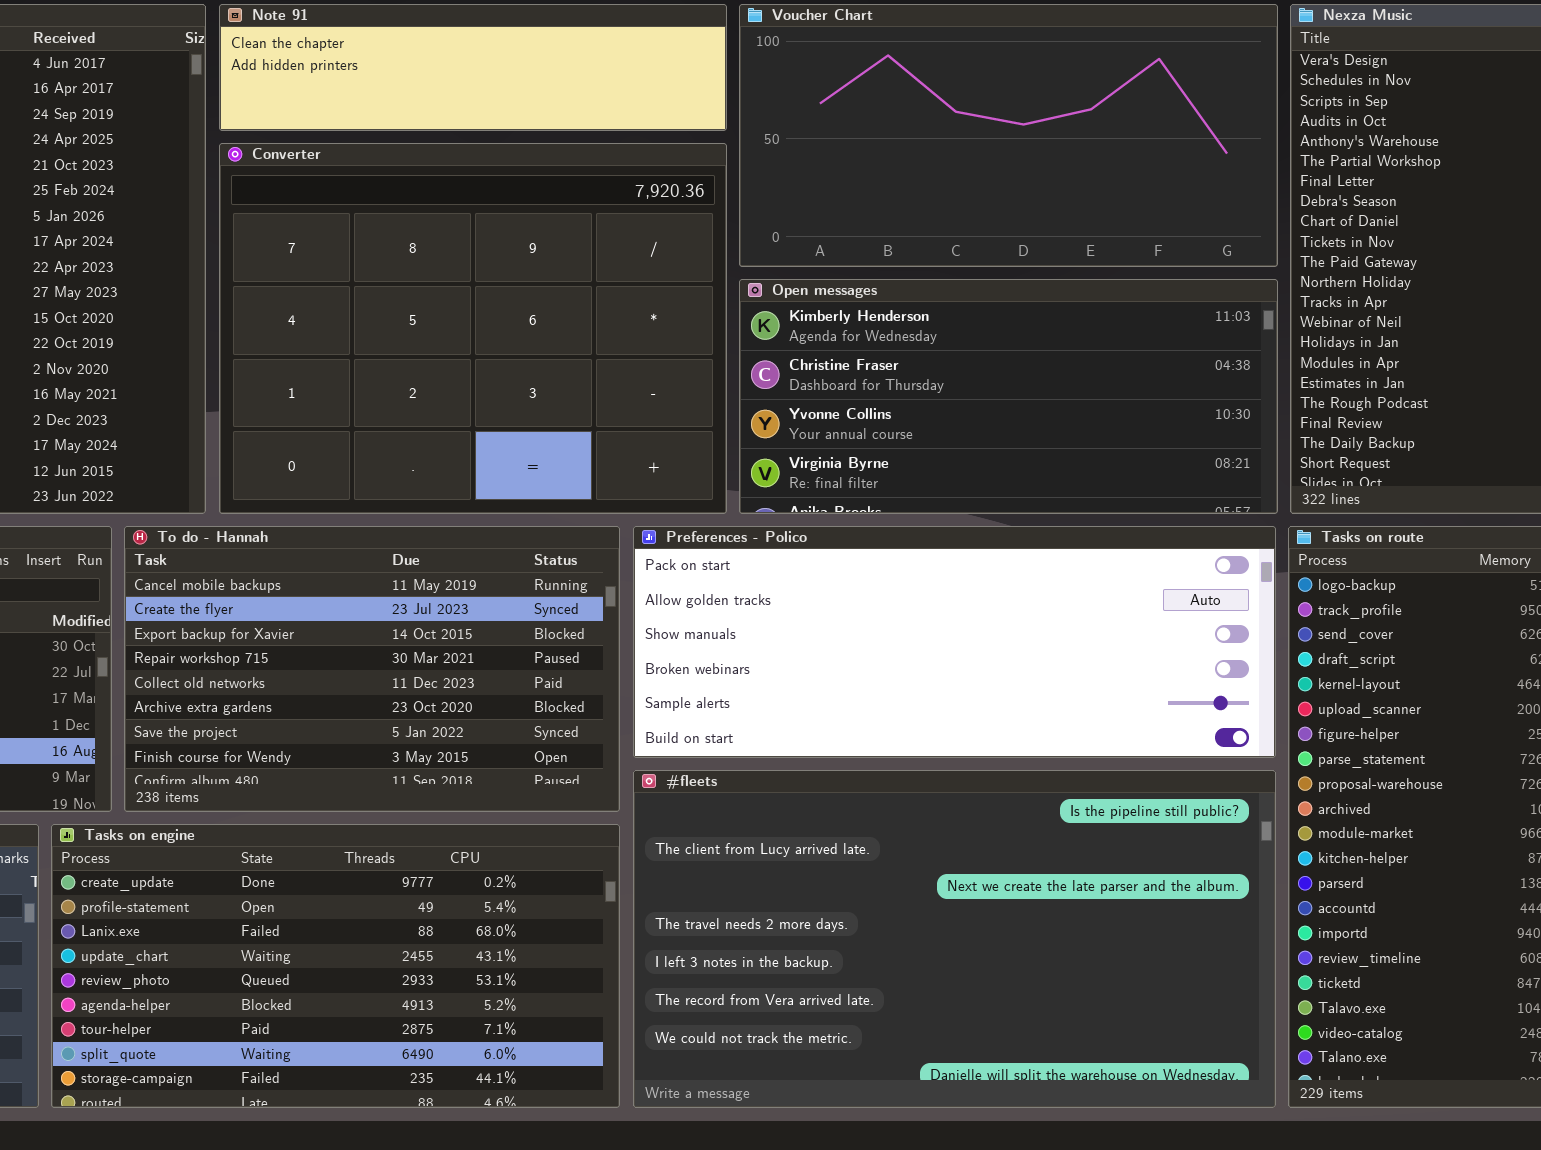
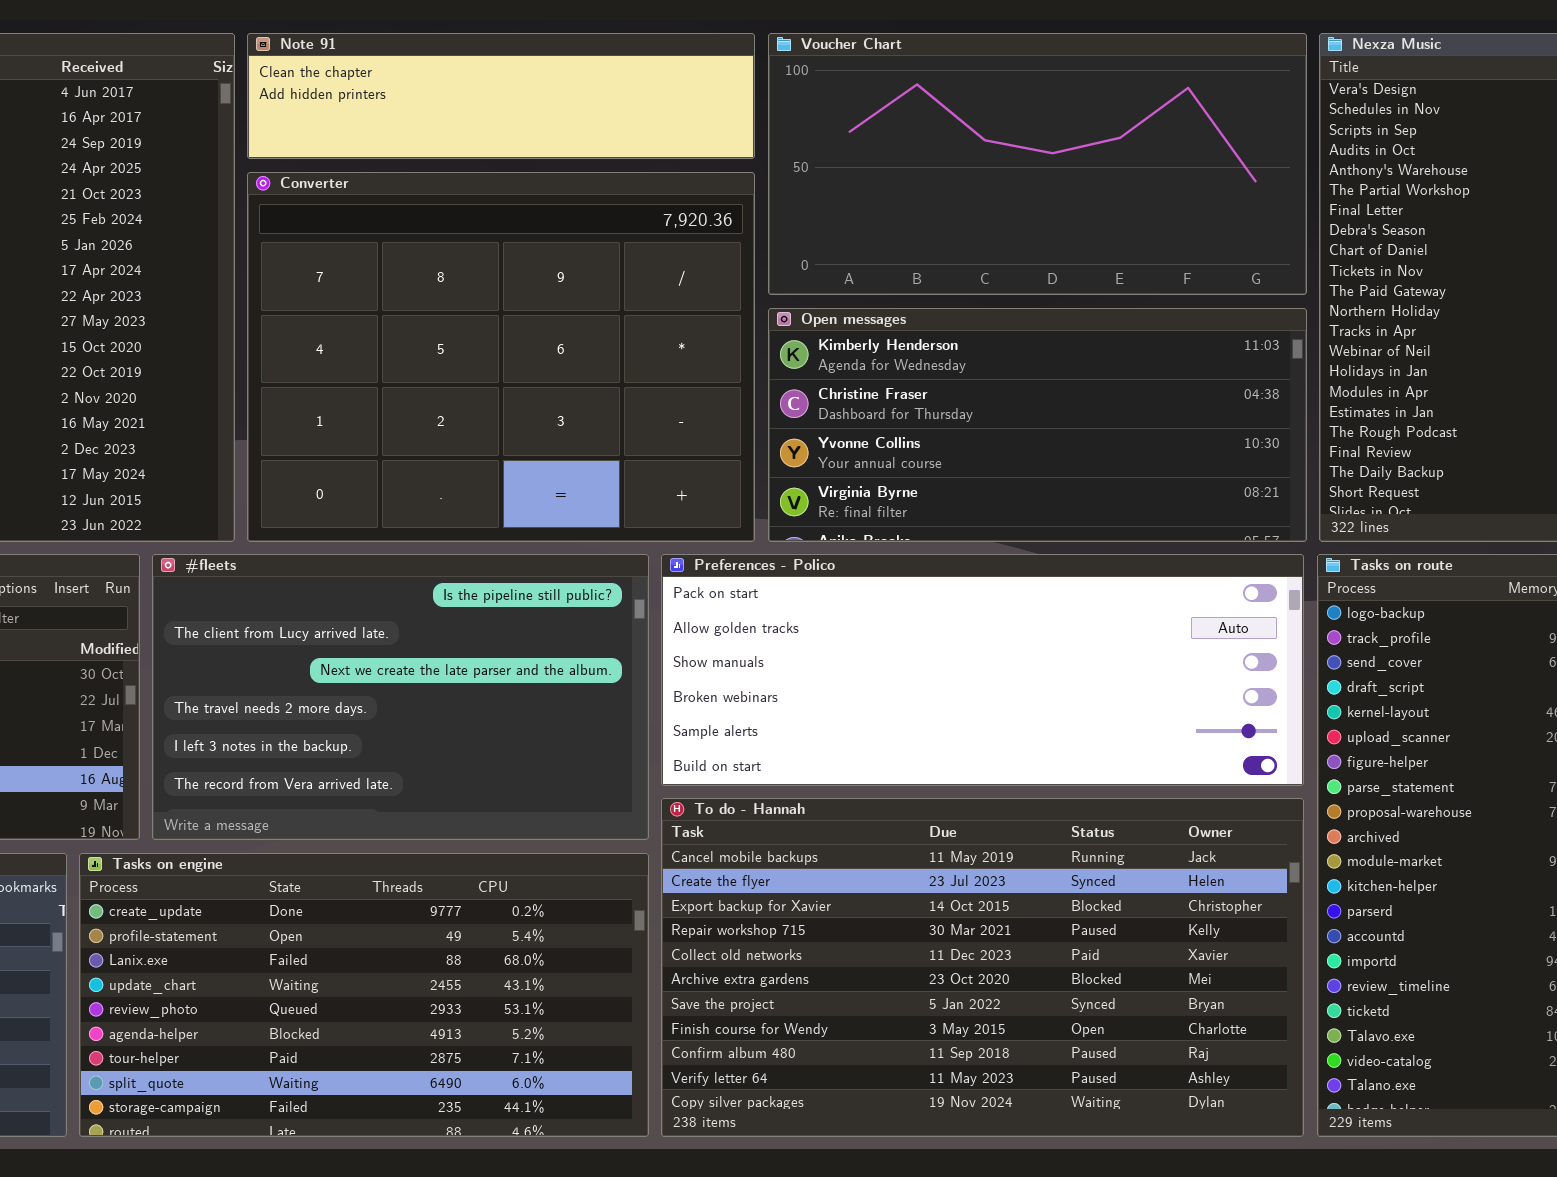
To do - Hannah: [124,526,620,812] -> [661,798,1304,1137], moved, resized
#fleets: [633,770,1276,1108] -> [152,554,649,840], moved, resized

